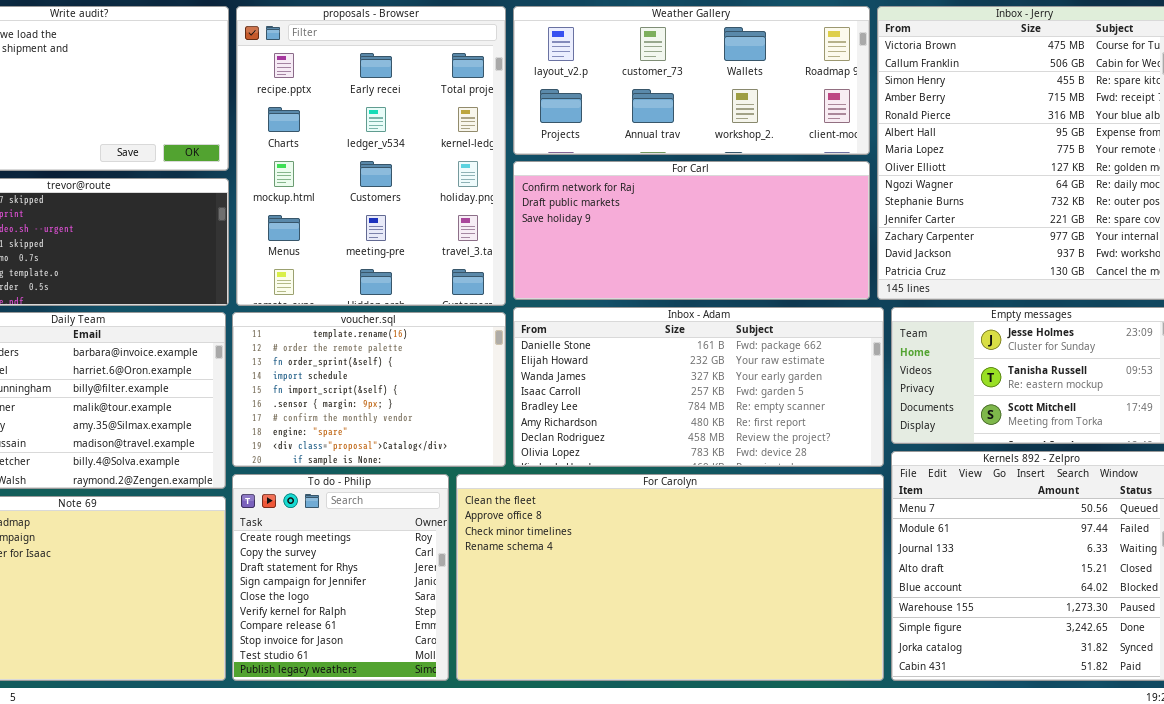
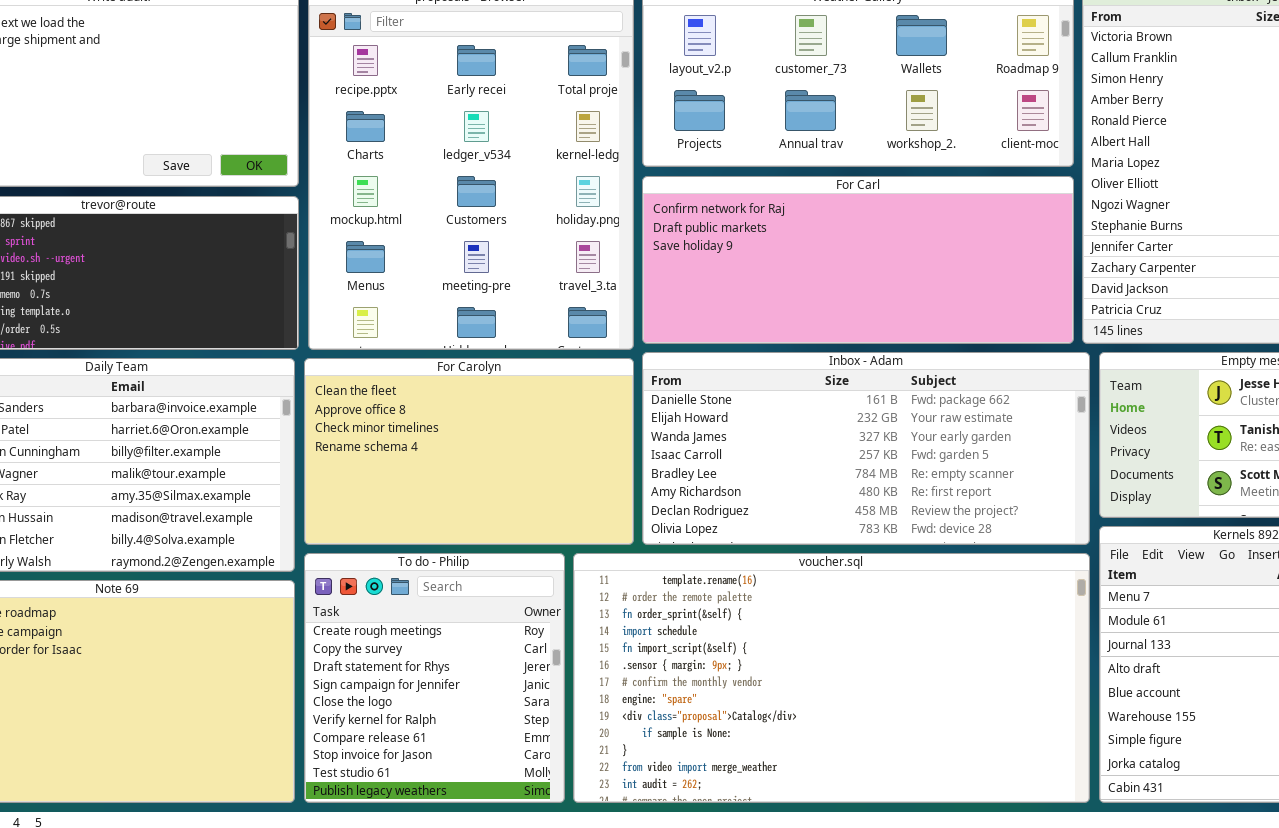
voucher.sql: [232,312,506,467] -> [573,553,1090,803], moved, resized
For Carolyn: [456,474,884,681] -> [304,358,634,545], moved, resized

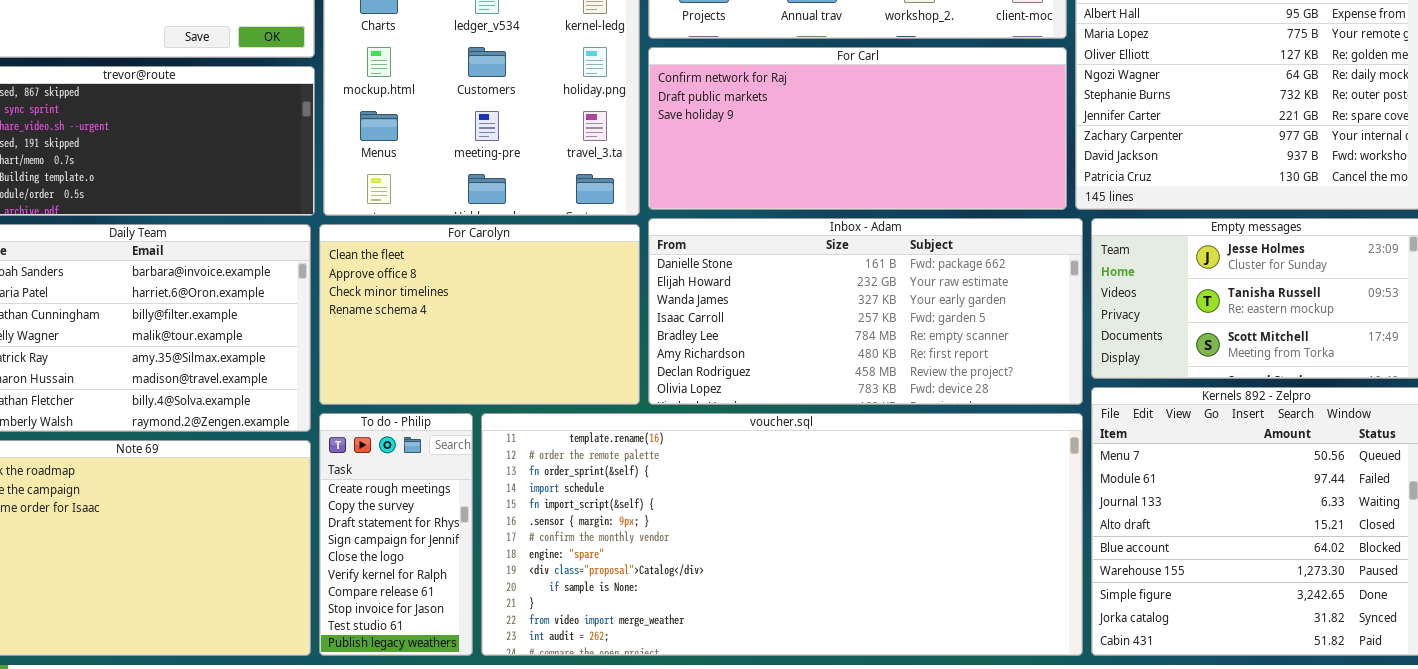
To do - Philip: [304,553,565,803] -> [319,413,473,656], resized
voucher.sql: [573,553,1090,803] -> [481,413,1083,656], resized

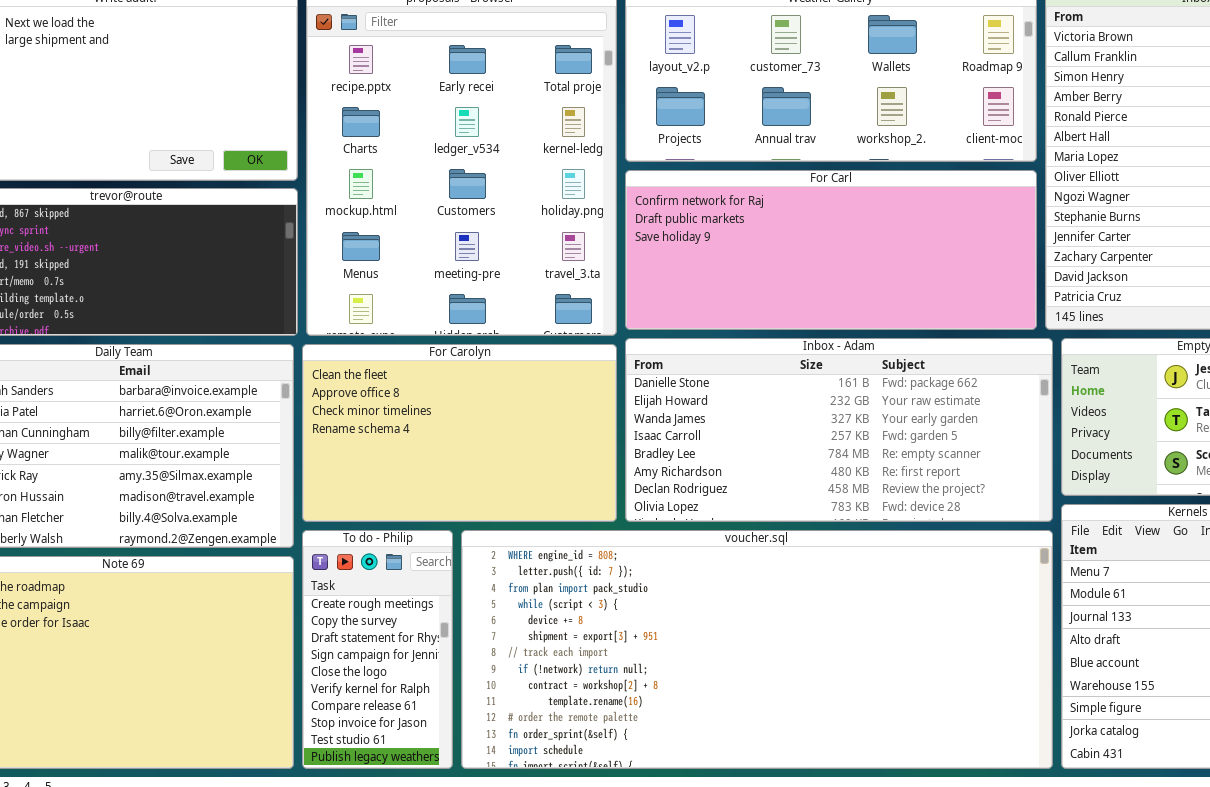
voucher.sql: [481,413,1083,656] -> [461,530,1053,769], scrolled up 9 rows

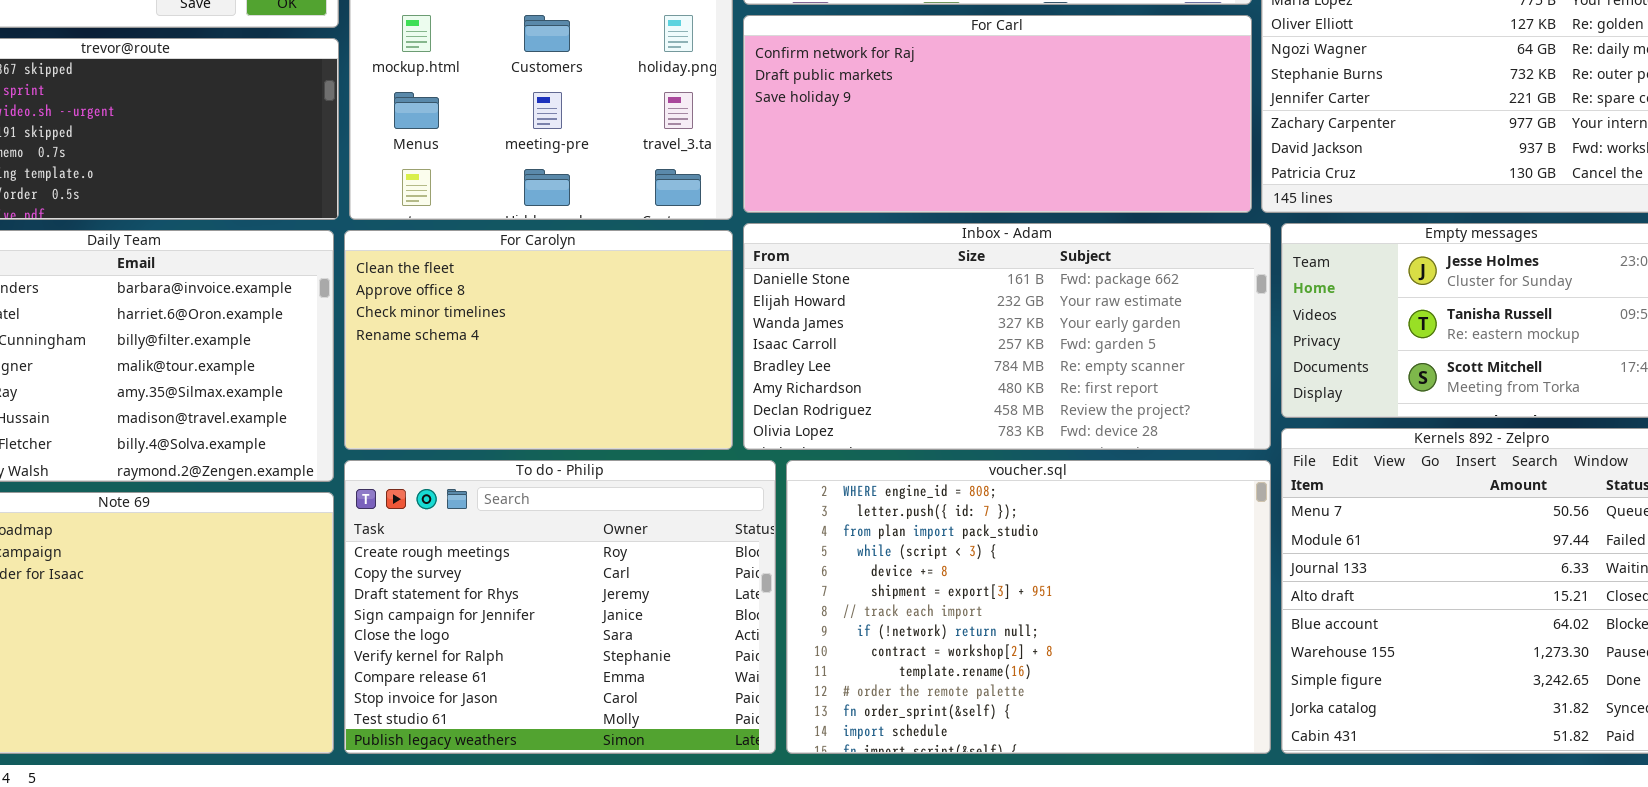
To do - Philip: [302,530,453,769] -> [344,460,776,754], resized
voucher.sql: [461,530,1053,769] -> [786,460,1271,754], resized

